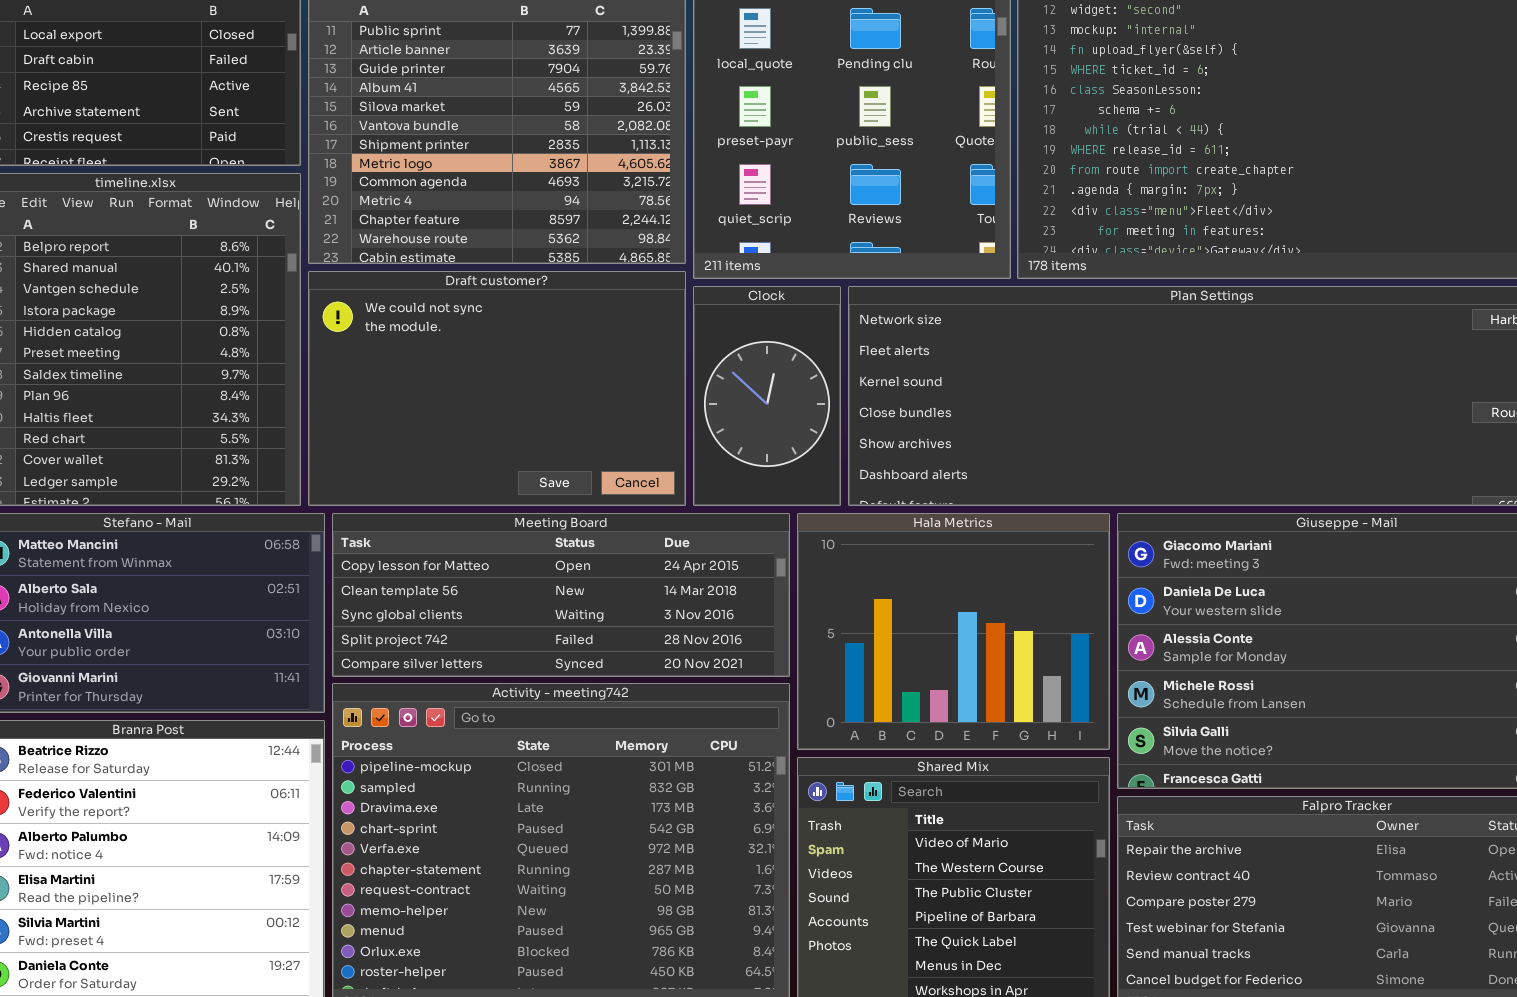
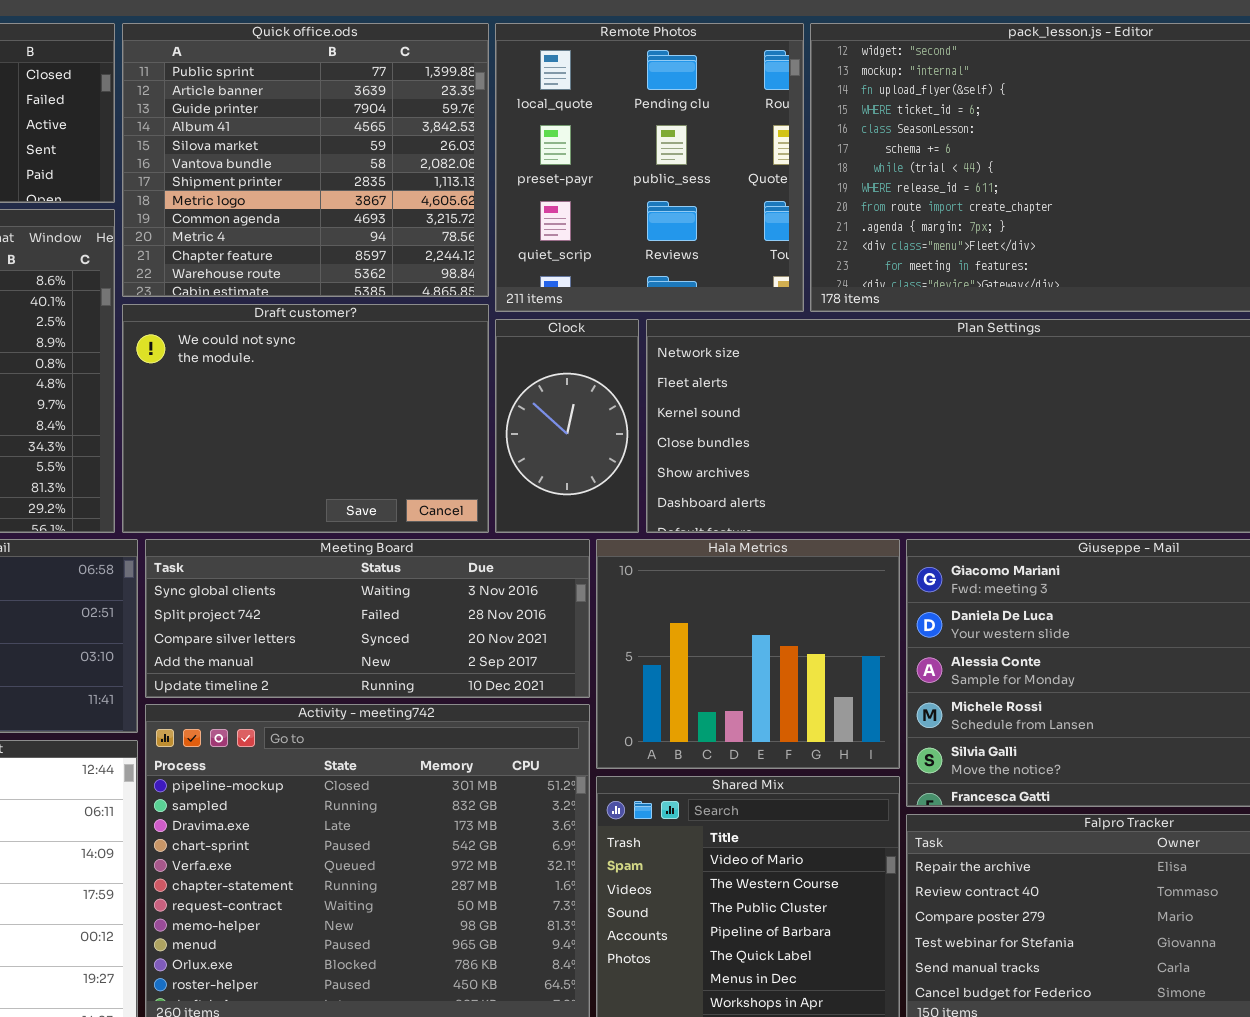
Meeting Board: [332,513,790,677] -> [145,539,590,698], scrolled down 2 rows

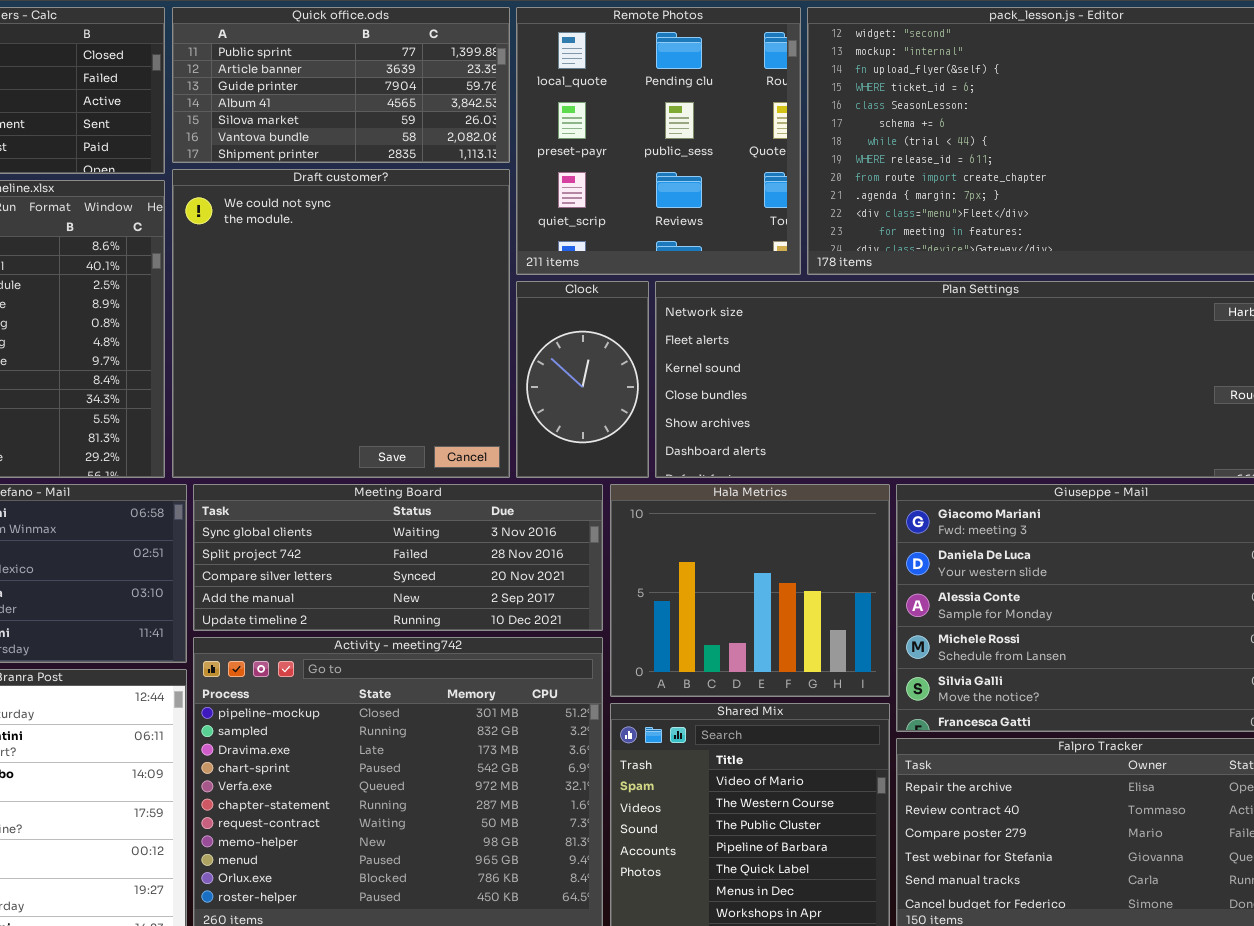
Quick office.ods: [122,23,489,297] -> [172,7,510,163], resized
Draft customer?: [122,304,489,533] -> [172,169,510,478], resized

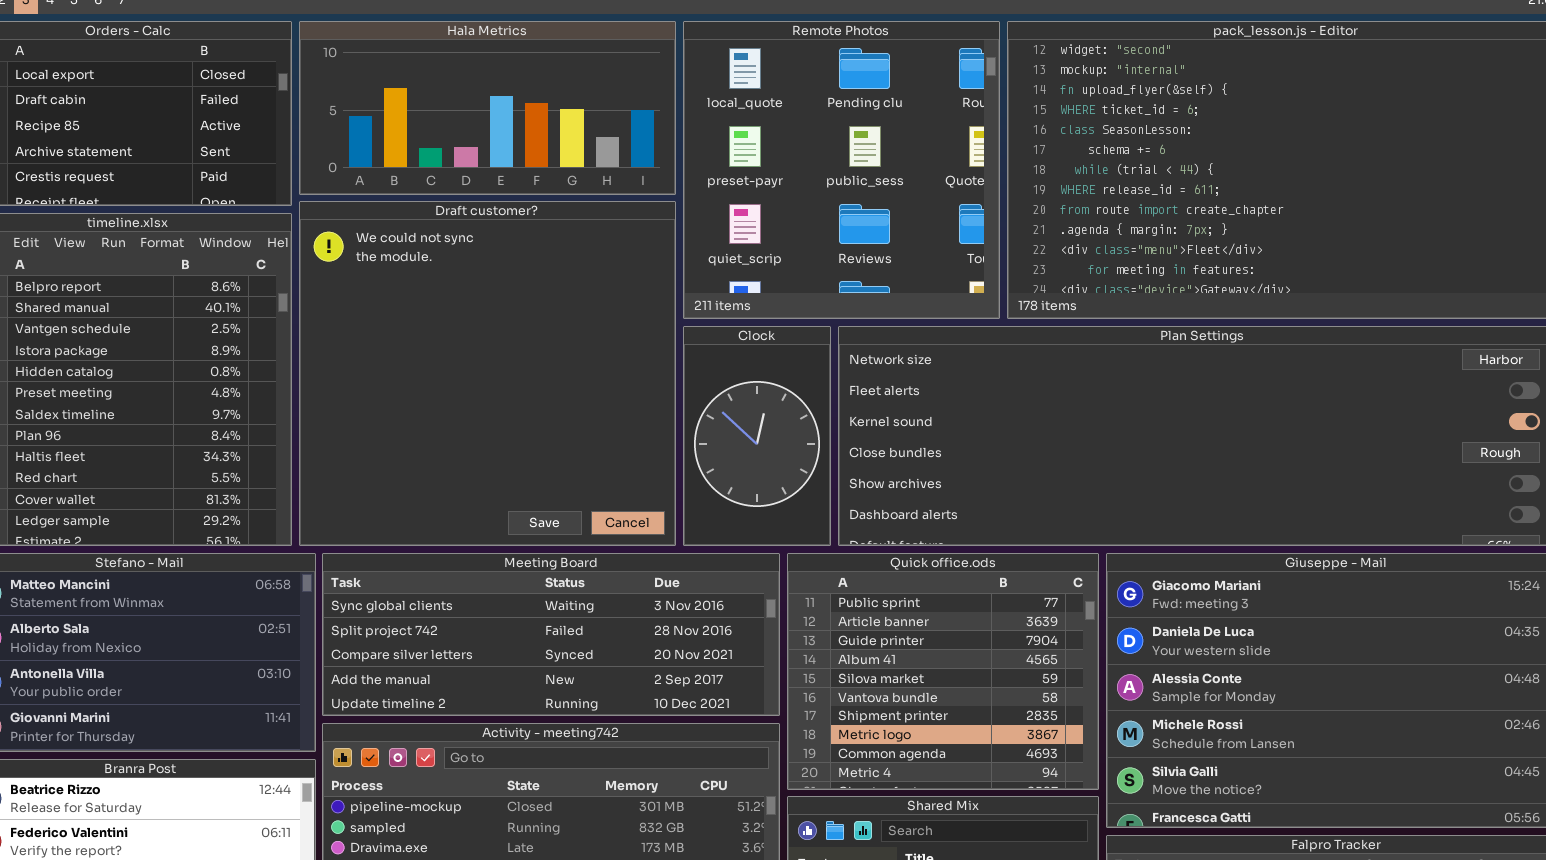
Quick office.ods: [172,7,510,163] -> [787,553,1099,790], moved, resized
Hala Metrics: [610,484,890,697] -> [299,21,676,195], moved, resized

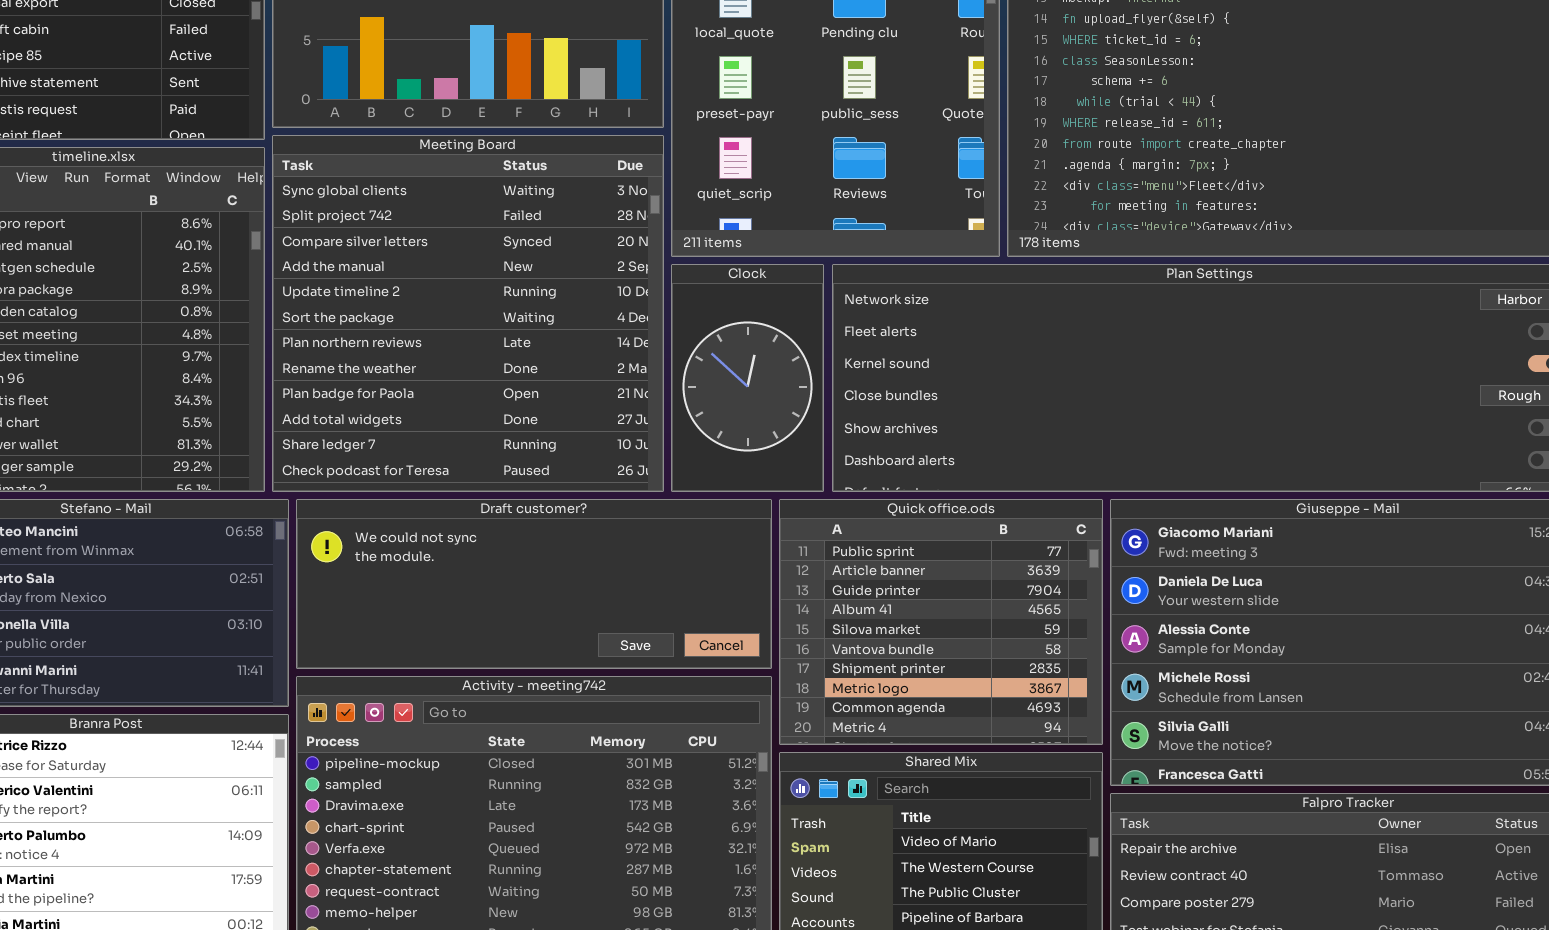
Draft customer?: [299,201,676,546] -> [296,499,772,669], moved, resized
Meeting Board: [322,553,780,716] -> [272,135,664,492], moved, resized

